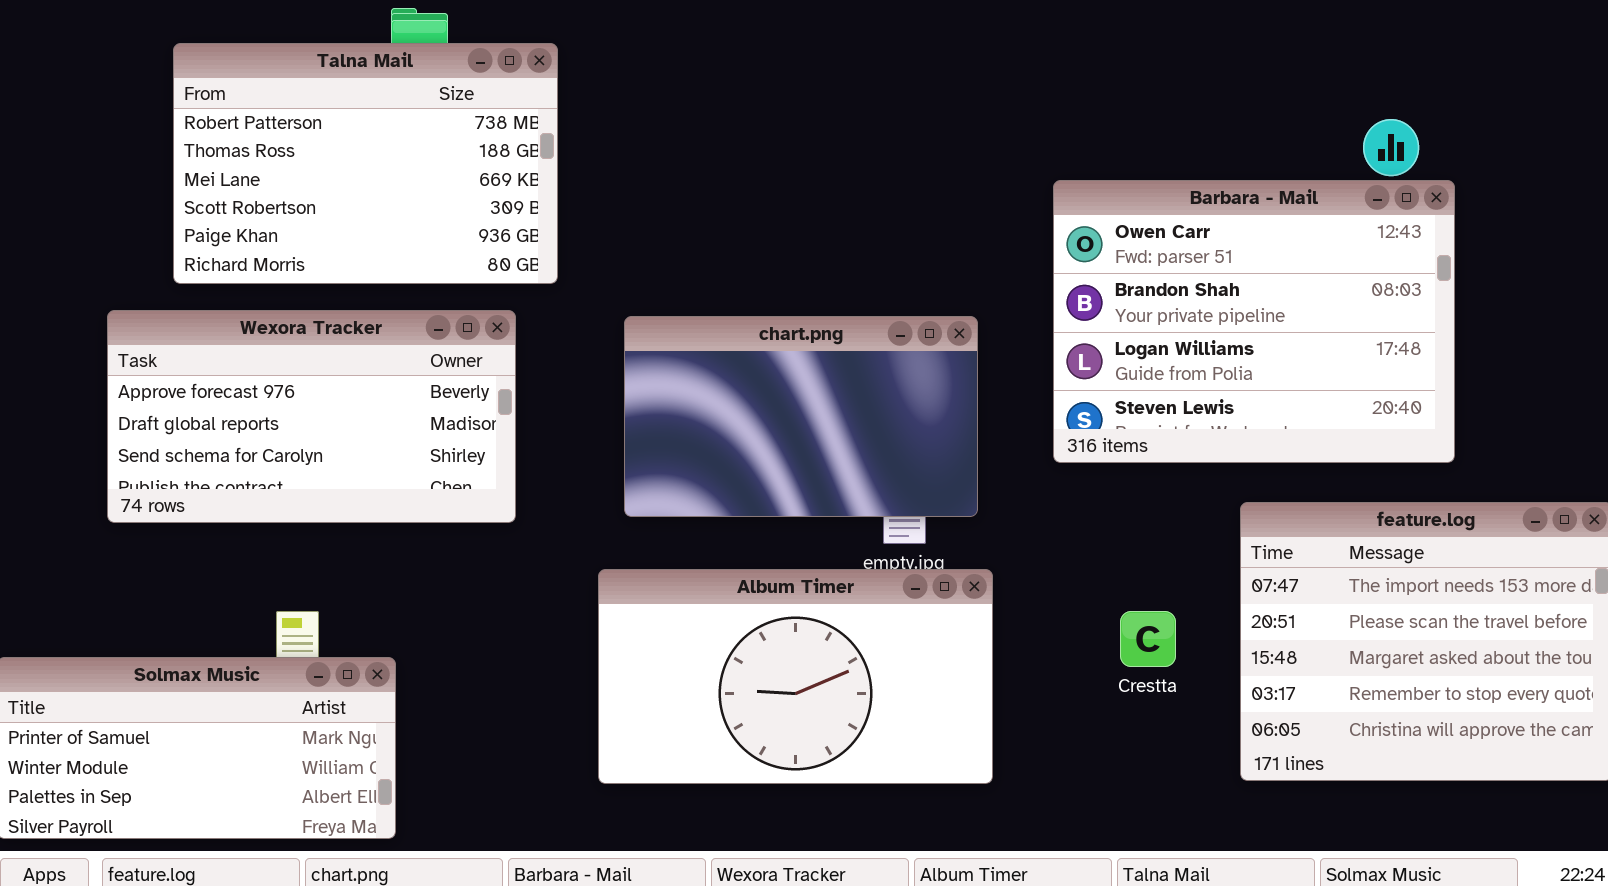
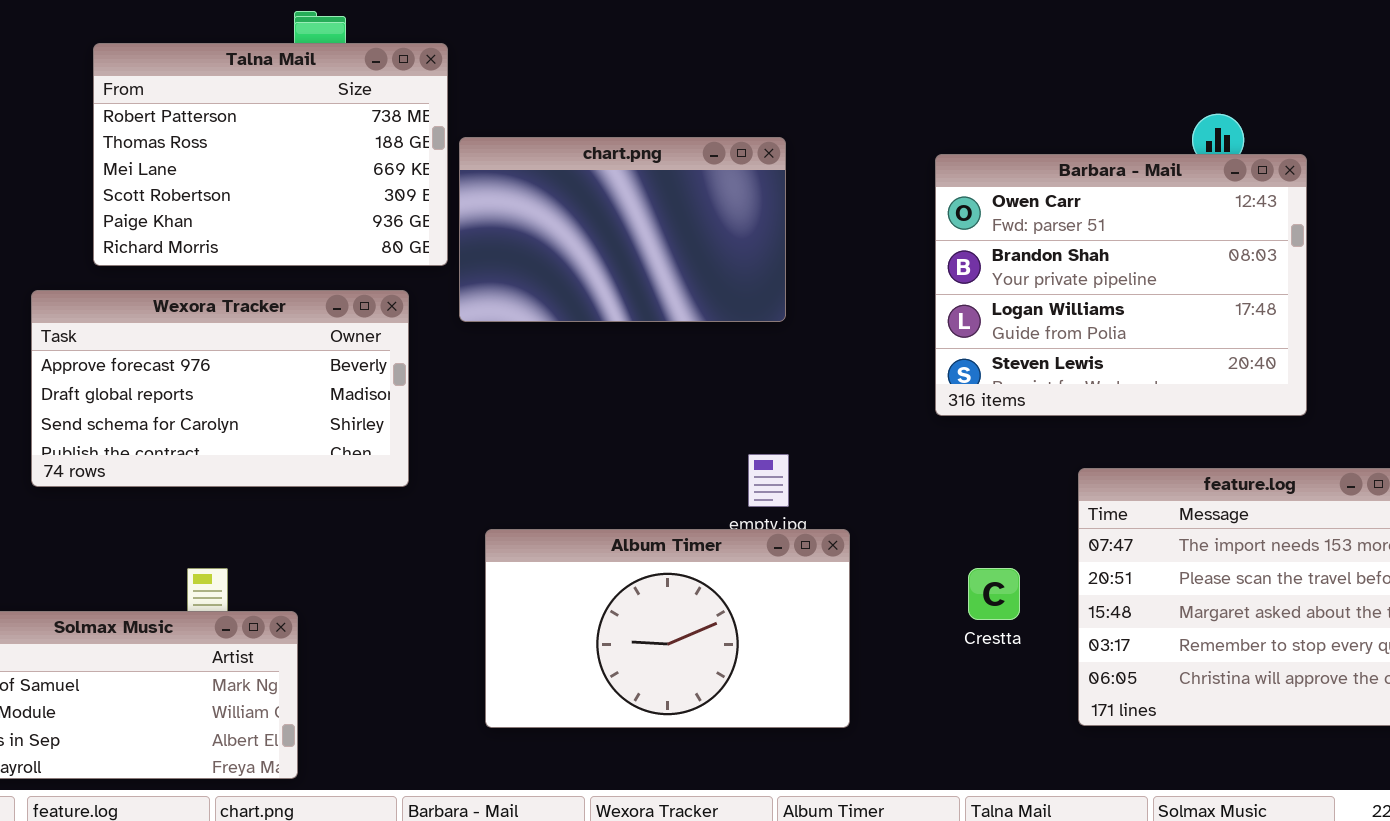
Barbara - Mail: [1053,180,1455,463] -> [935,154,1307,416], moved
chart.png: [624,316,978,517] -> [459,137,786,322], moved

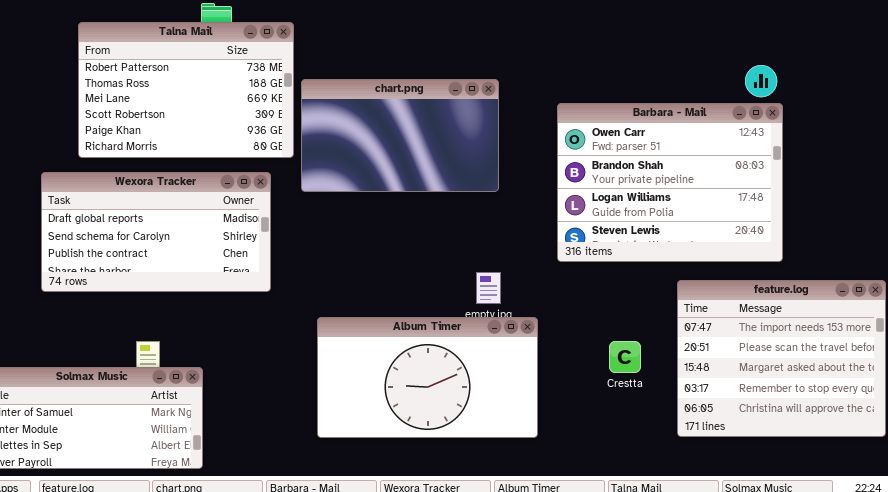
Barbara - Mail: [935,154,1307,416] -> [557,103,783,262], moved
Wexora Tracker: [31,290,409,487] -> [41,172,271,292], scrolled down 1 row

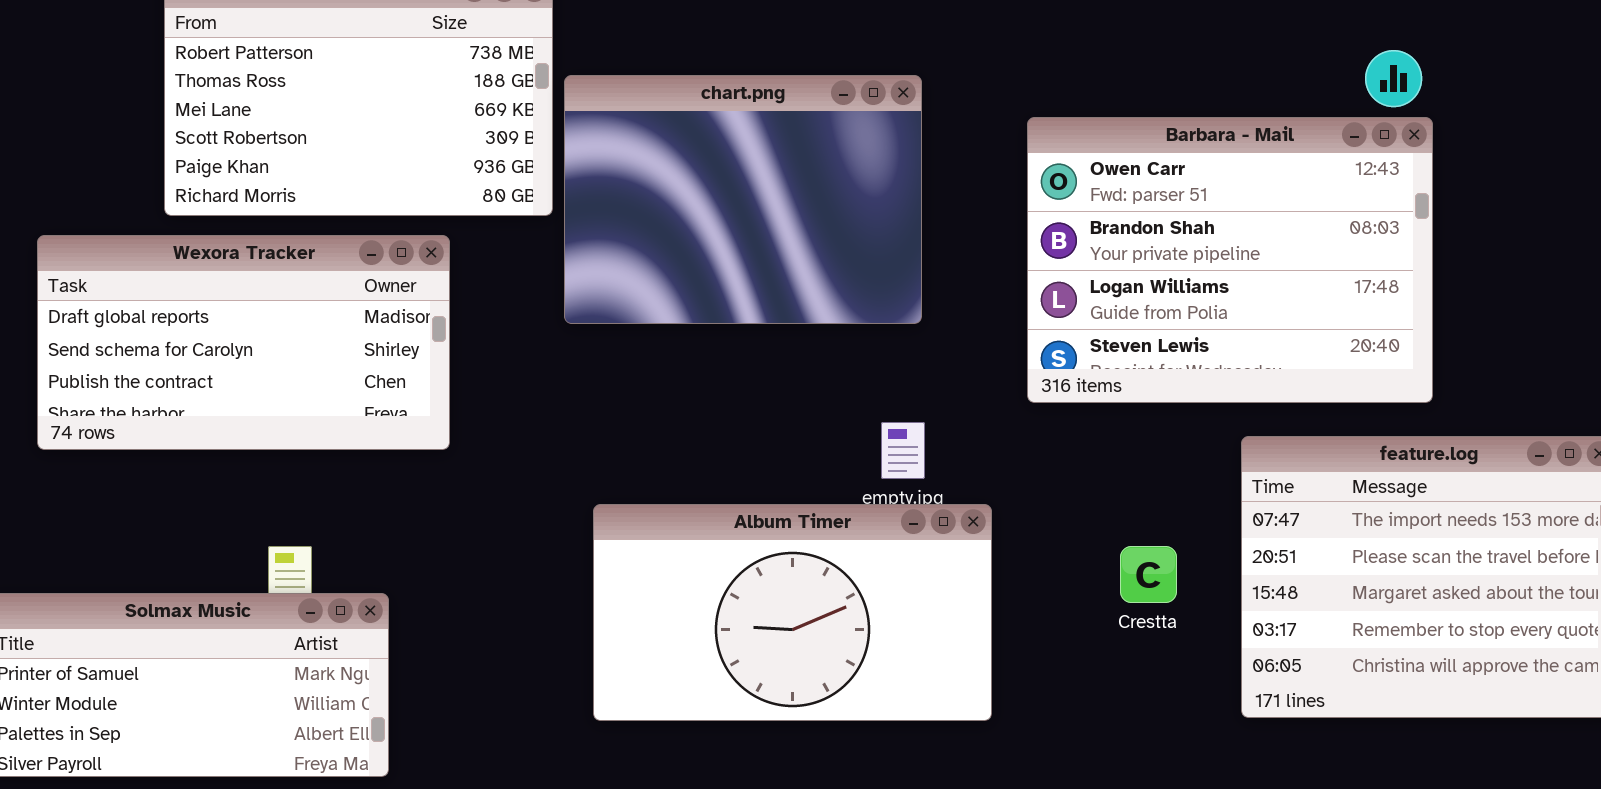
chart.png: [301,79,499,192] -> [564,75,922,324], resized
Wexora Tracker: [41,172,271,292] -> [37,235,450,450], moved

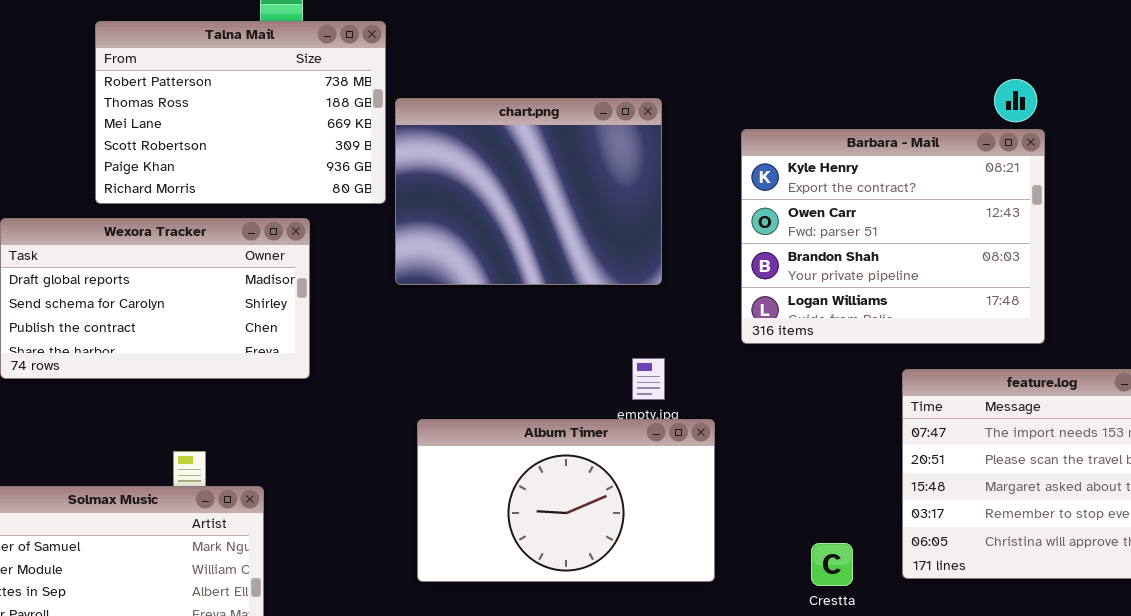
Barbara - Mail: [1027,117,1433,403] -> [741,129,1045,344], scrolled up 1 row
Crestta: [1120,546,1177,603] -> [811,543,853,586], moved

